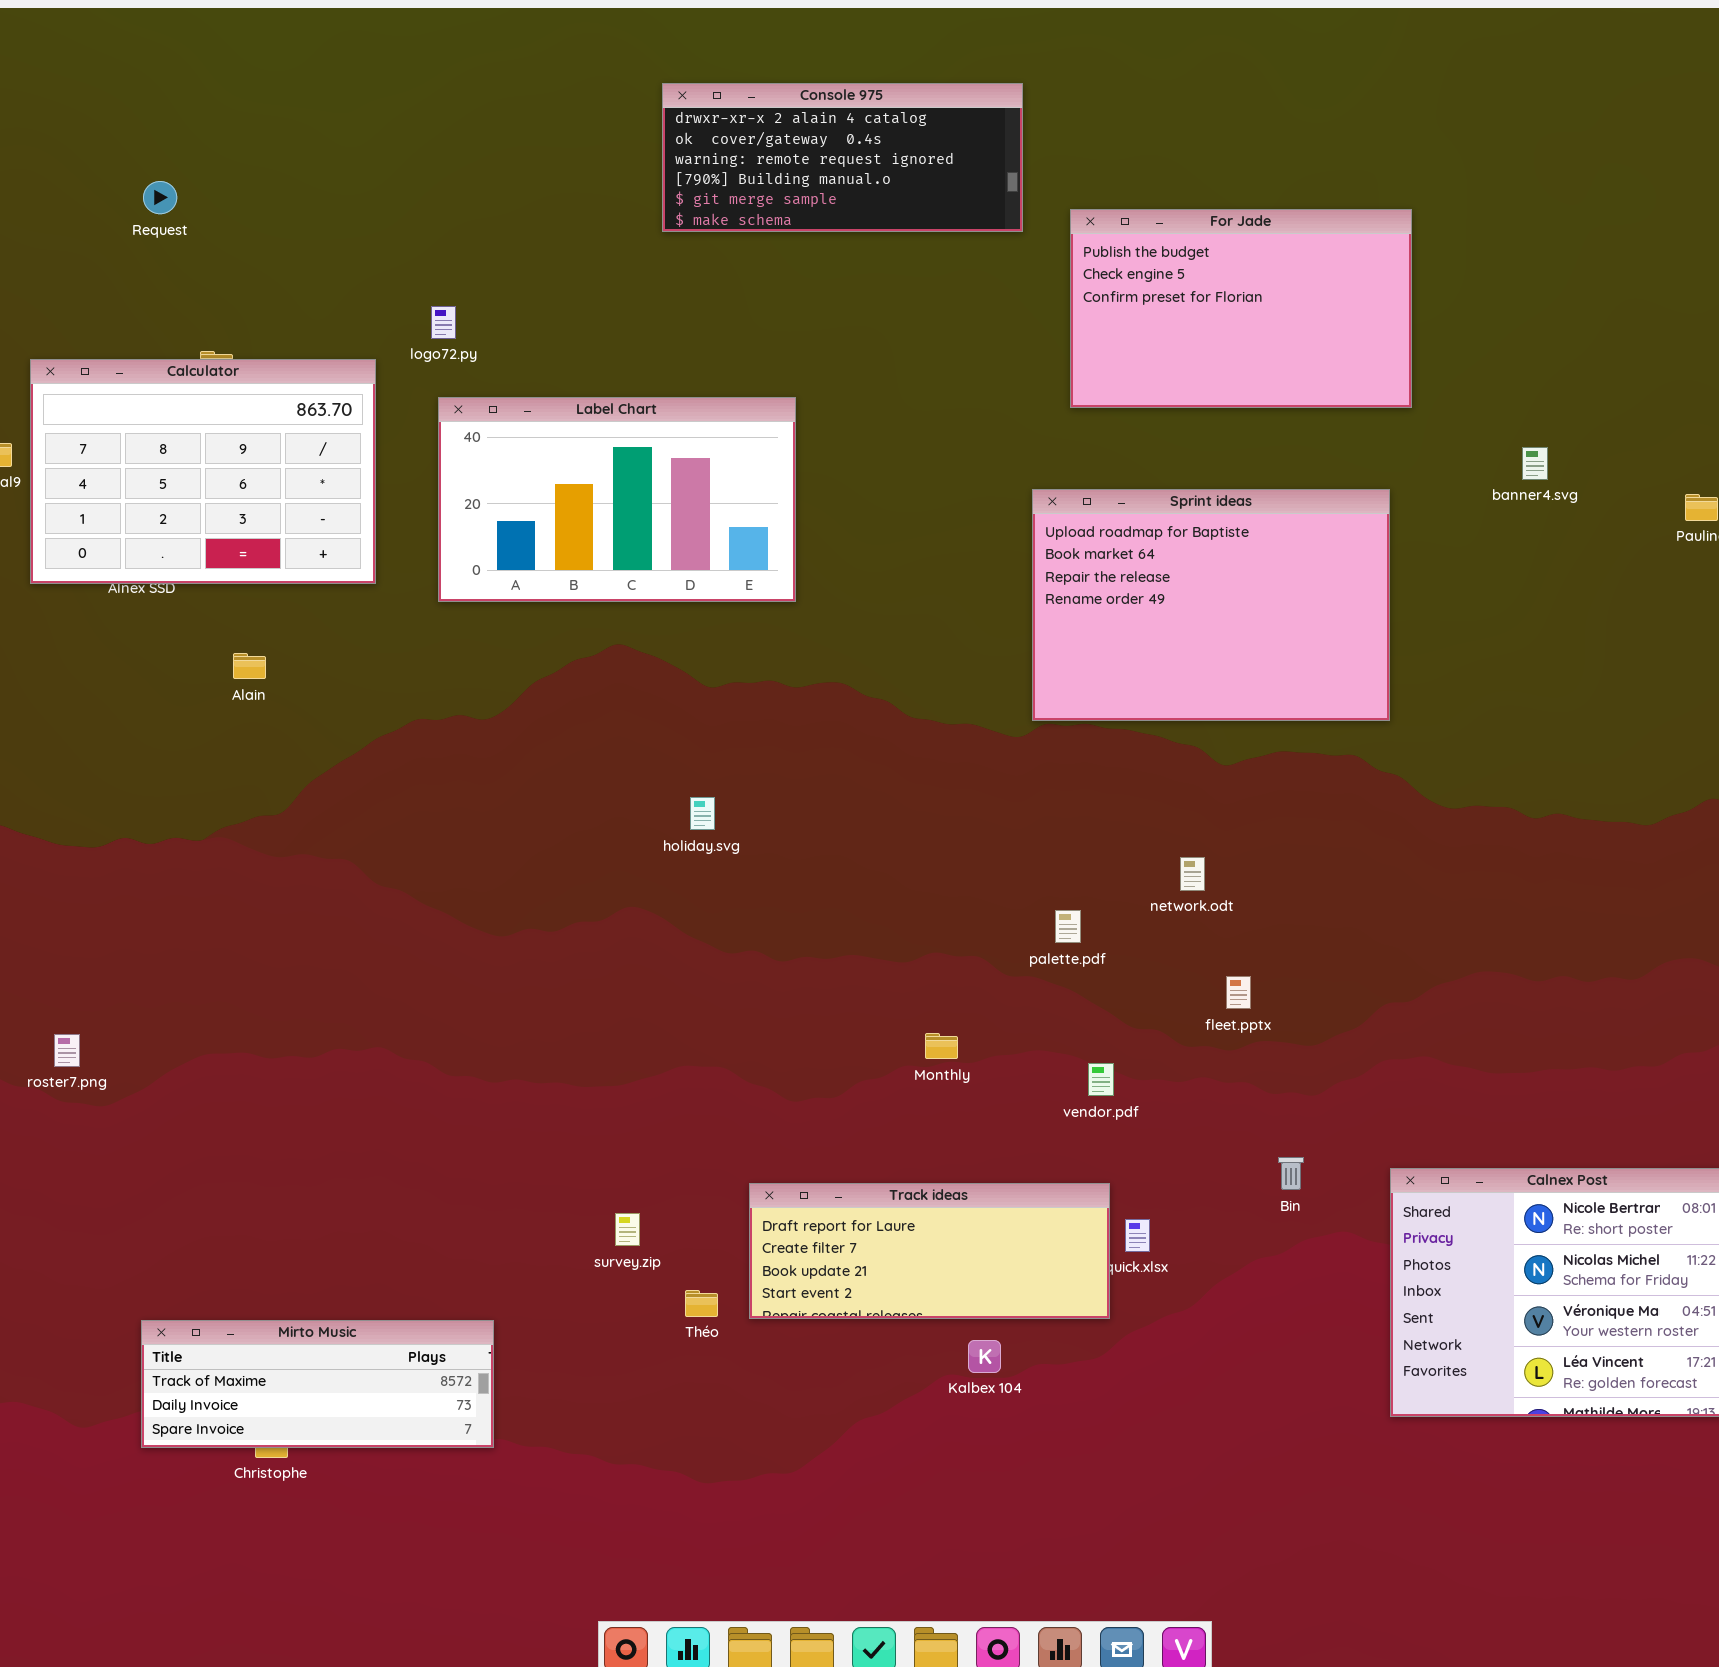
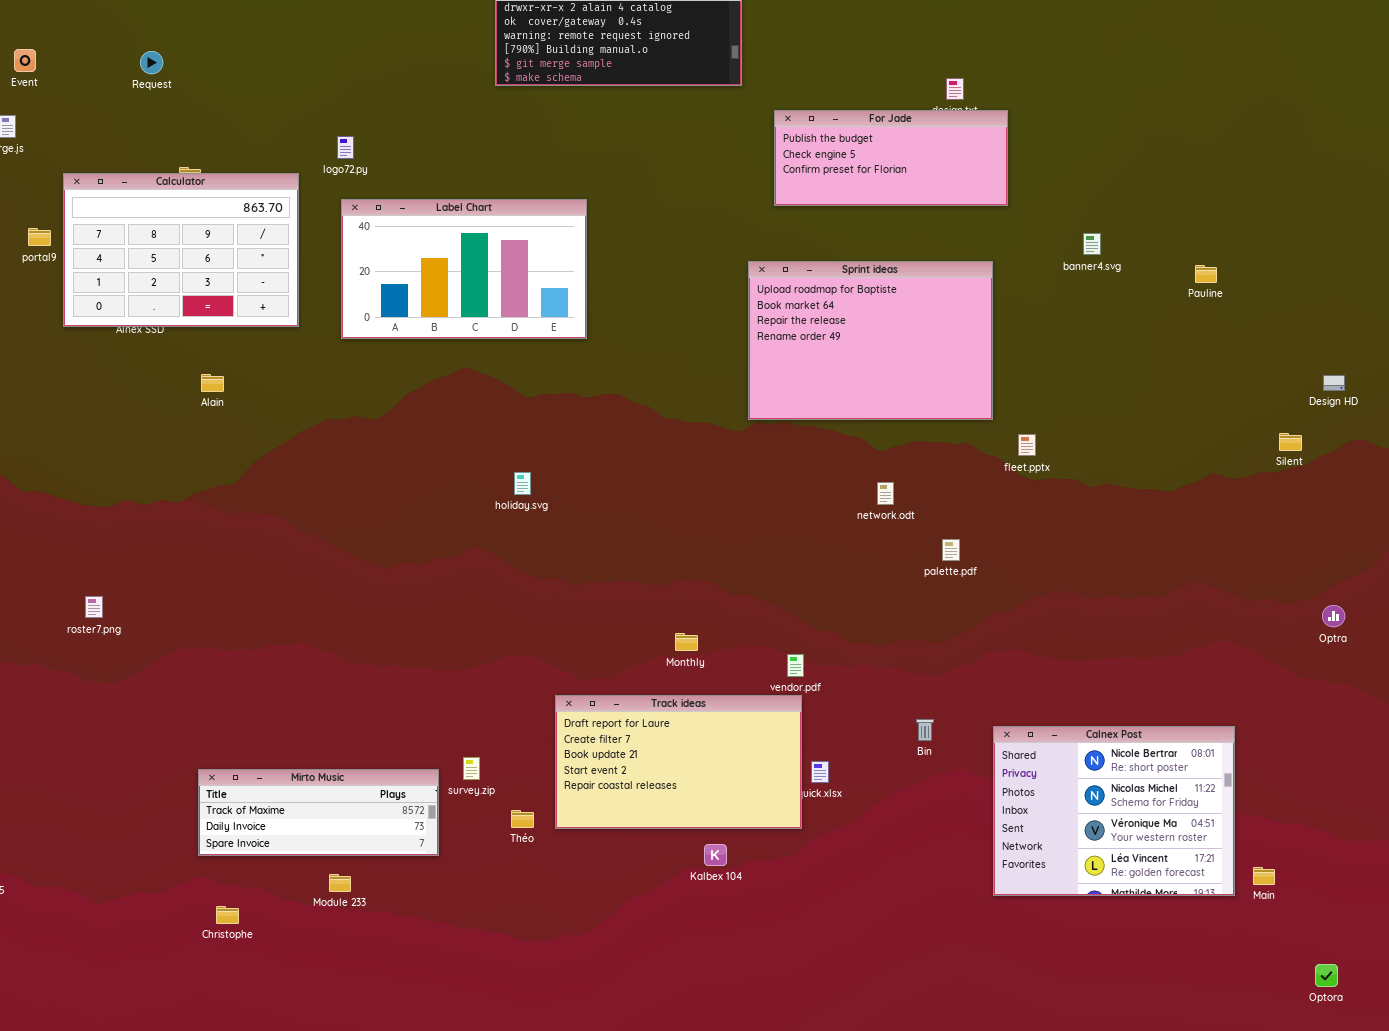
For Jade: [1070,209,1412,408] -> [774,110,1008,206], resized
network.odt: [1180,857,1205,891] -> [877,482,894,505], moved
palette.pdf: [1055,910,1081,943] -> [942,539,960,561], moved
fleet.pptx: [1226,976,1251,1009] -> [1018,434,1036,456], moved
roster7.png: [54,1034,80,1067] -> [85,596,103,618], moved
Track ideas: [749,1183,1110,1319] -> [555,695,802,829], resized
Mirto Music: [141,1320,494,1448] -> [198,769,439,856], moved

